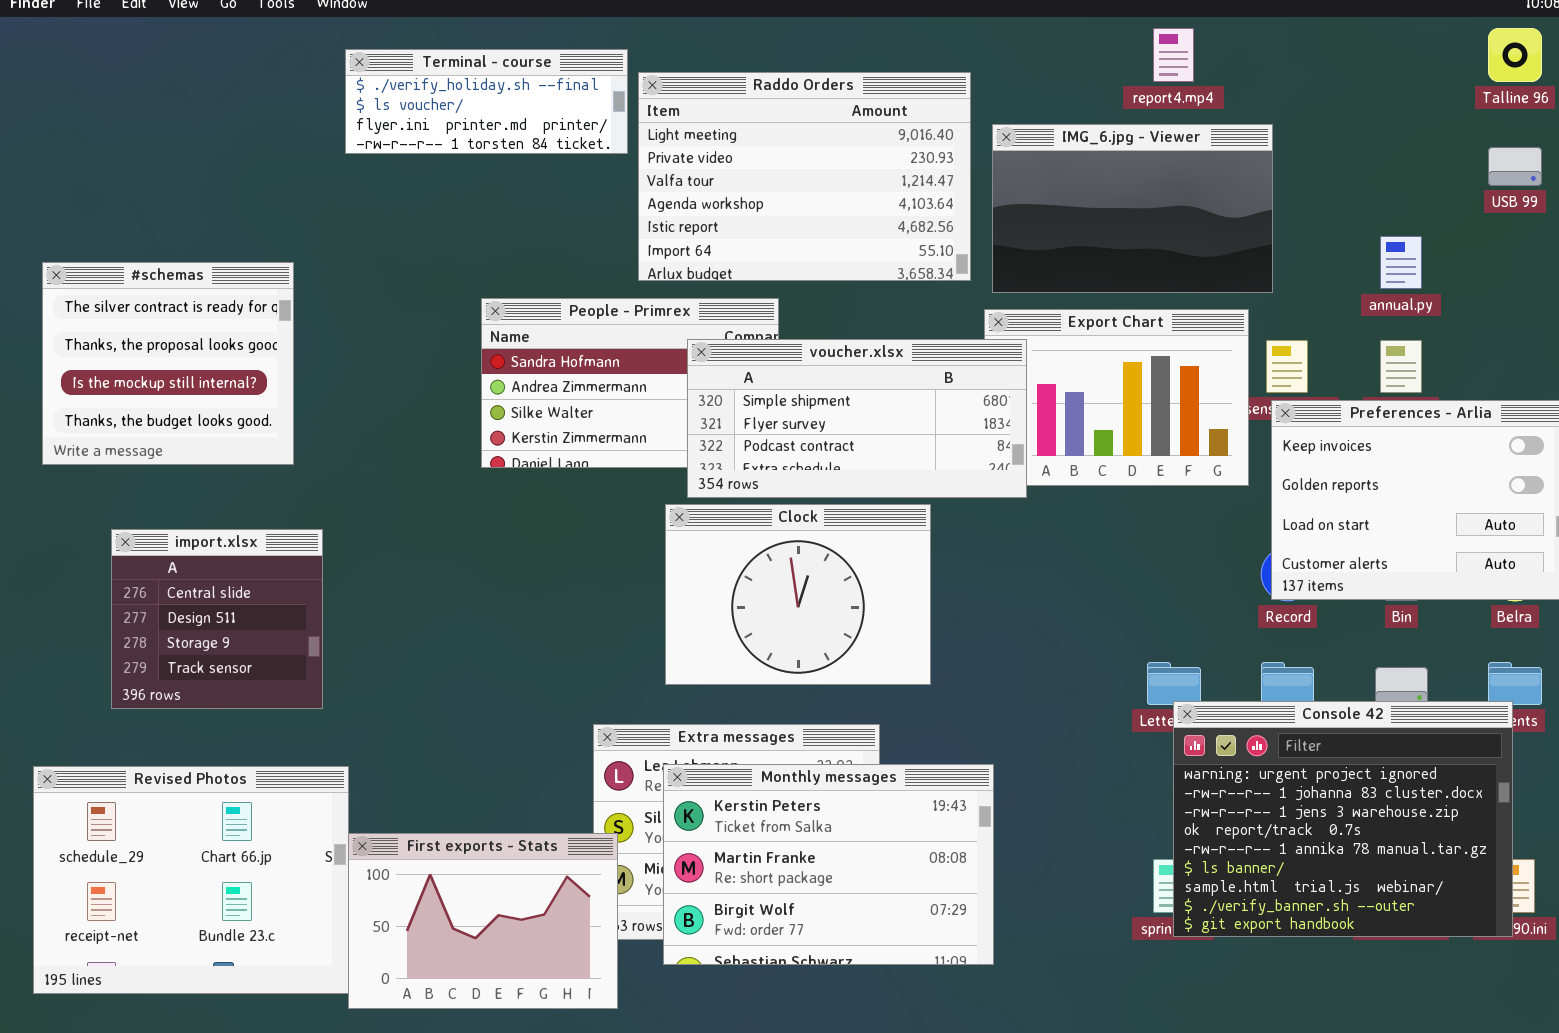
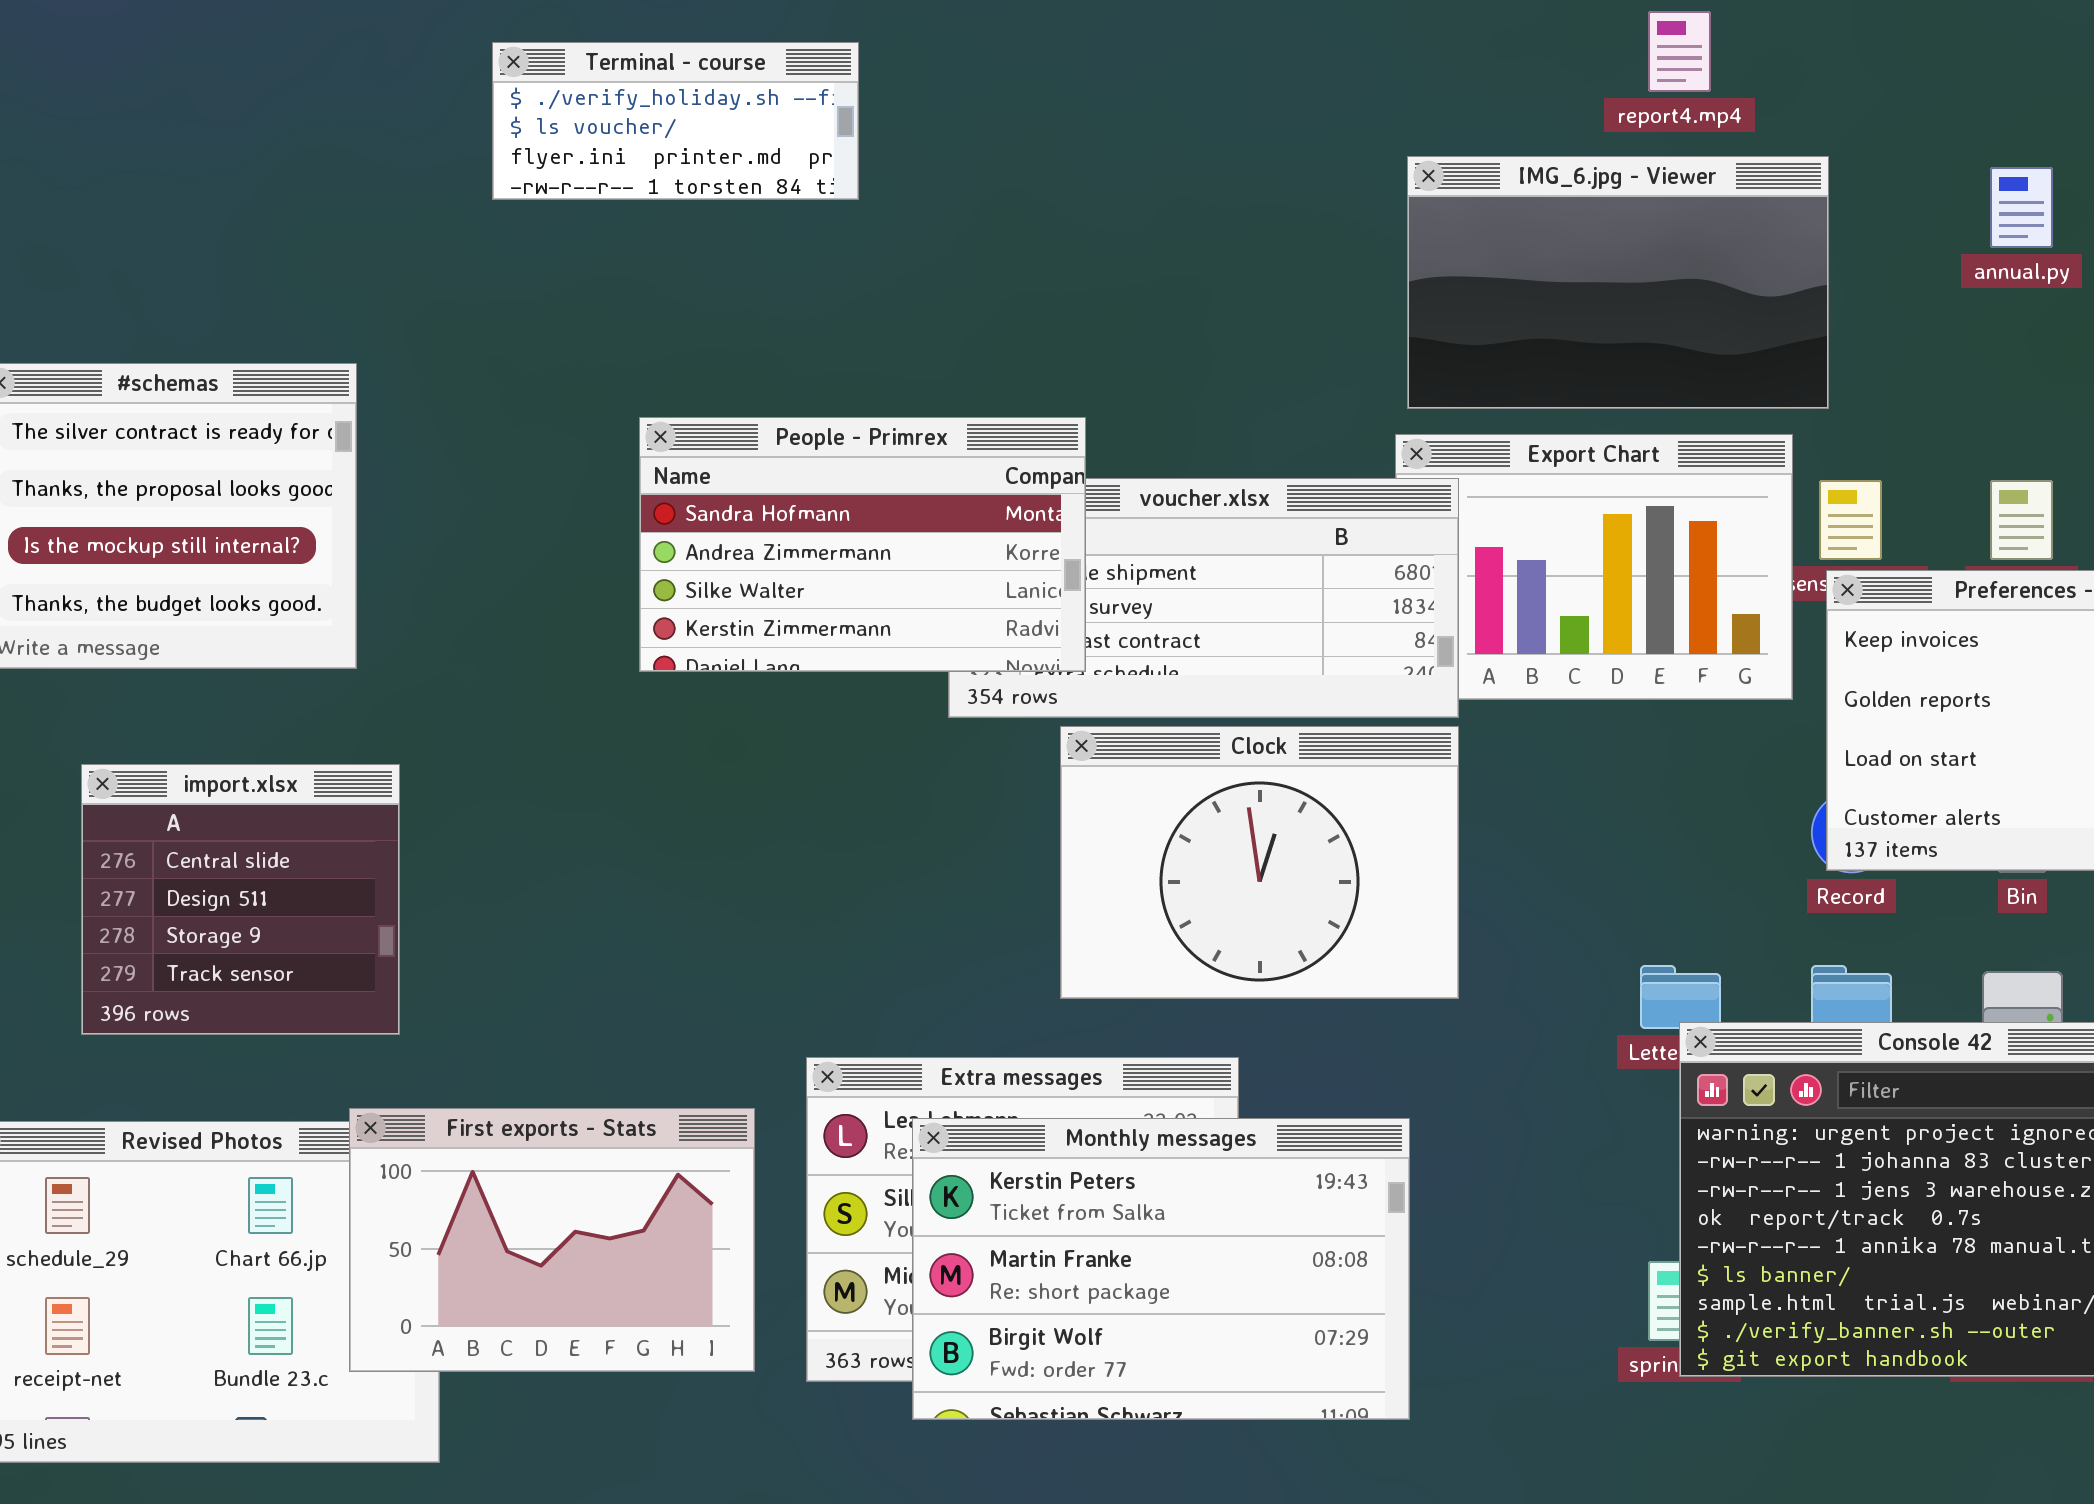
Terminal - course: [345,49,628,154] -> [492,42,859,200], resized
Raddo Orders: [638,72,971,281] -> none, closed
annual.py: [1380,236,1422,289] -> [1990,167,2053,248], moved
People - Primrex: [481,298,779,468] -> [639,417,1086,672], raised
Clock: [665,504,931,685] -> [1060,726,1459,999], moved
First exports - Stats: [348,833,618,1009] -> [349,1108,755,1372], moved

